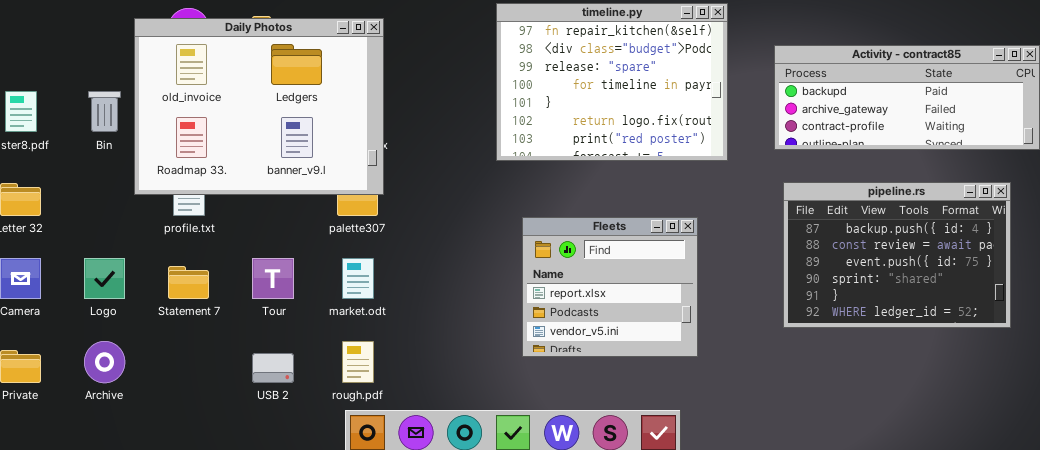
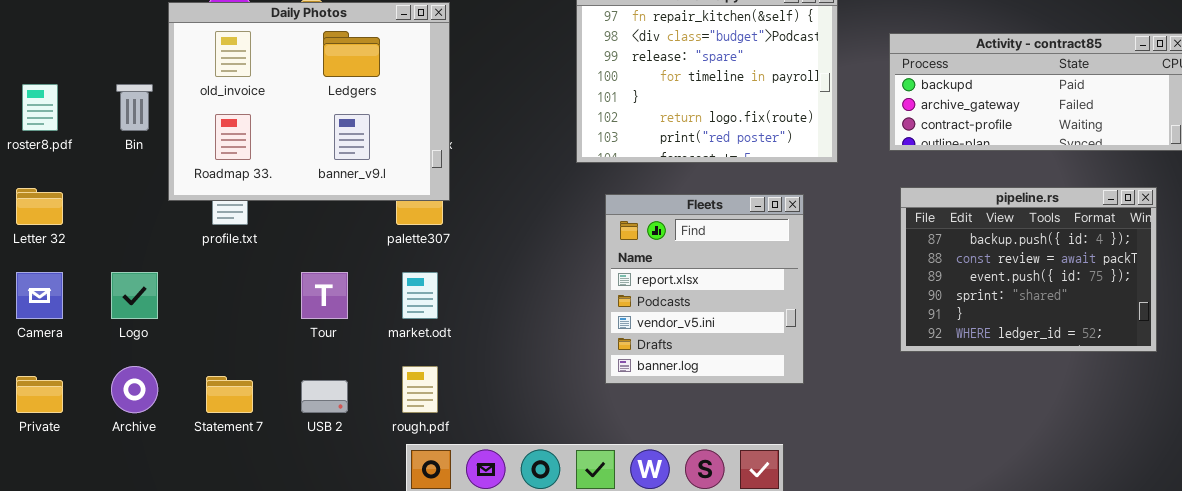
Fleets: [522,217,698,357] -> [605,194,804,384], resized
Statement 7: [168,266,209,299] -> [206,376,253,413], moved

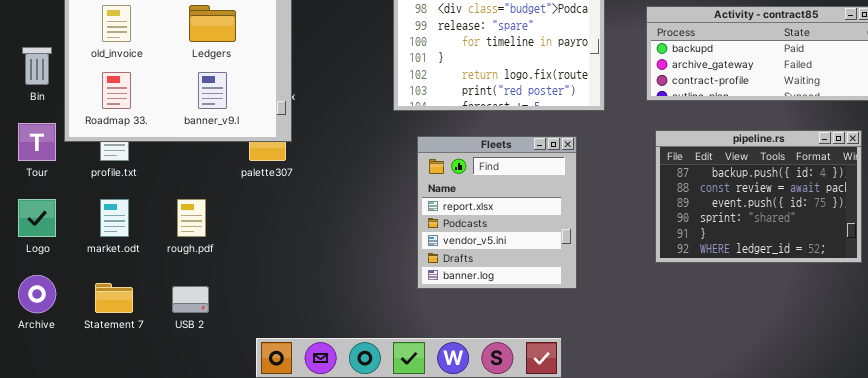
Tour: [301,272,348,319] -> [18,123,56,161], moved
market.odt: [402,272,438,319] -> [100,199,129,237], moved
rough.pdf: [402,366,438,413] -> [177,199,206,237], moved

